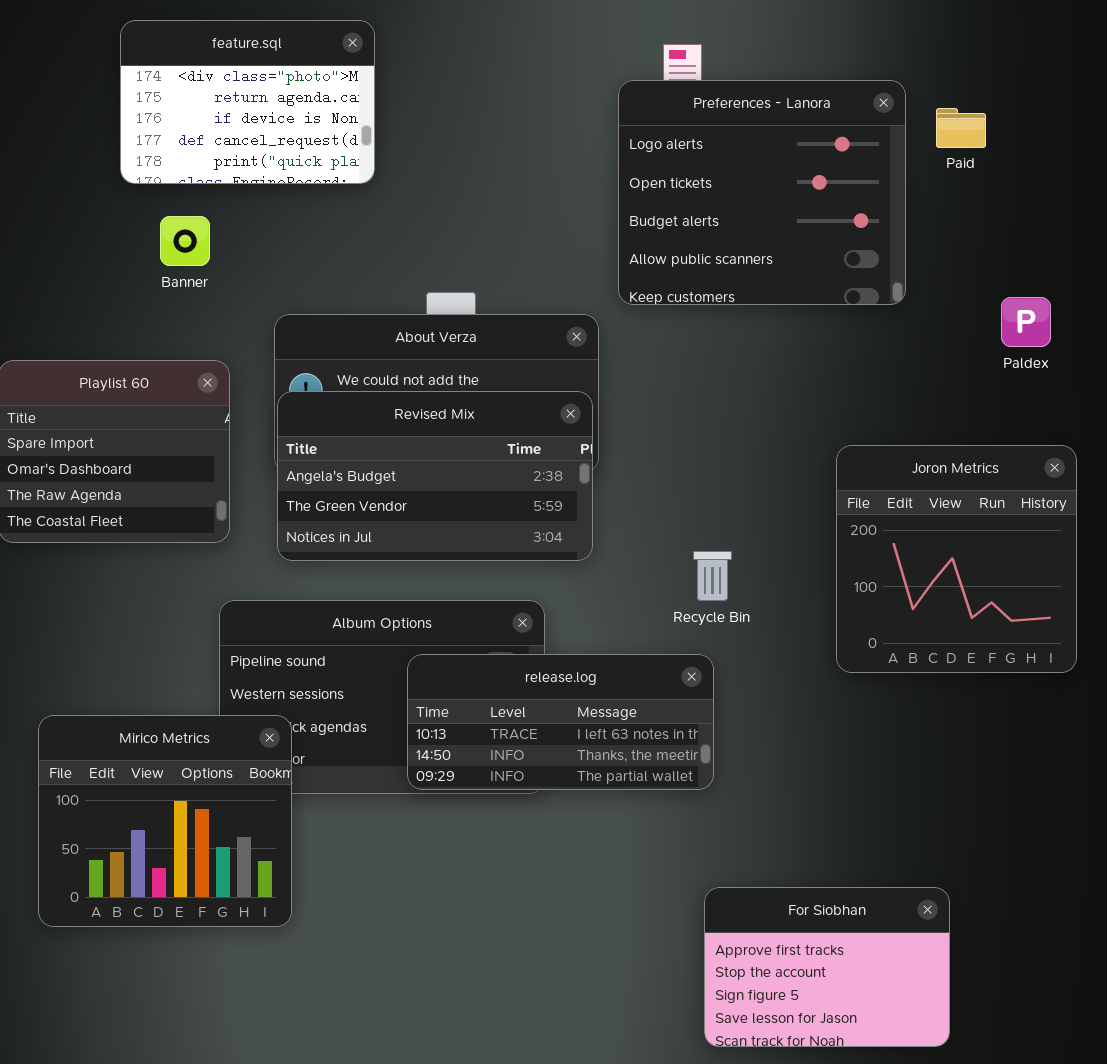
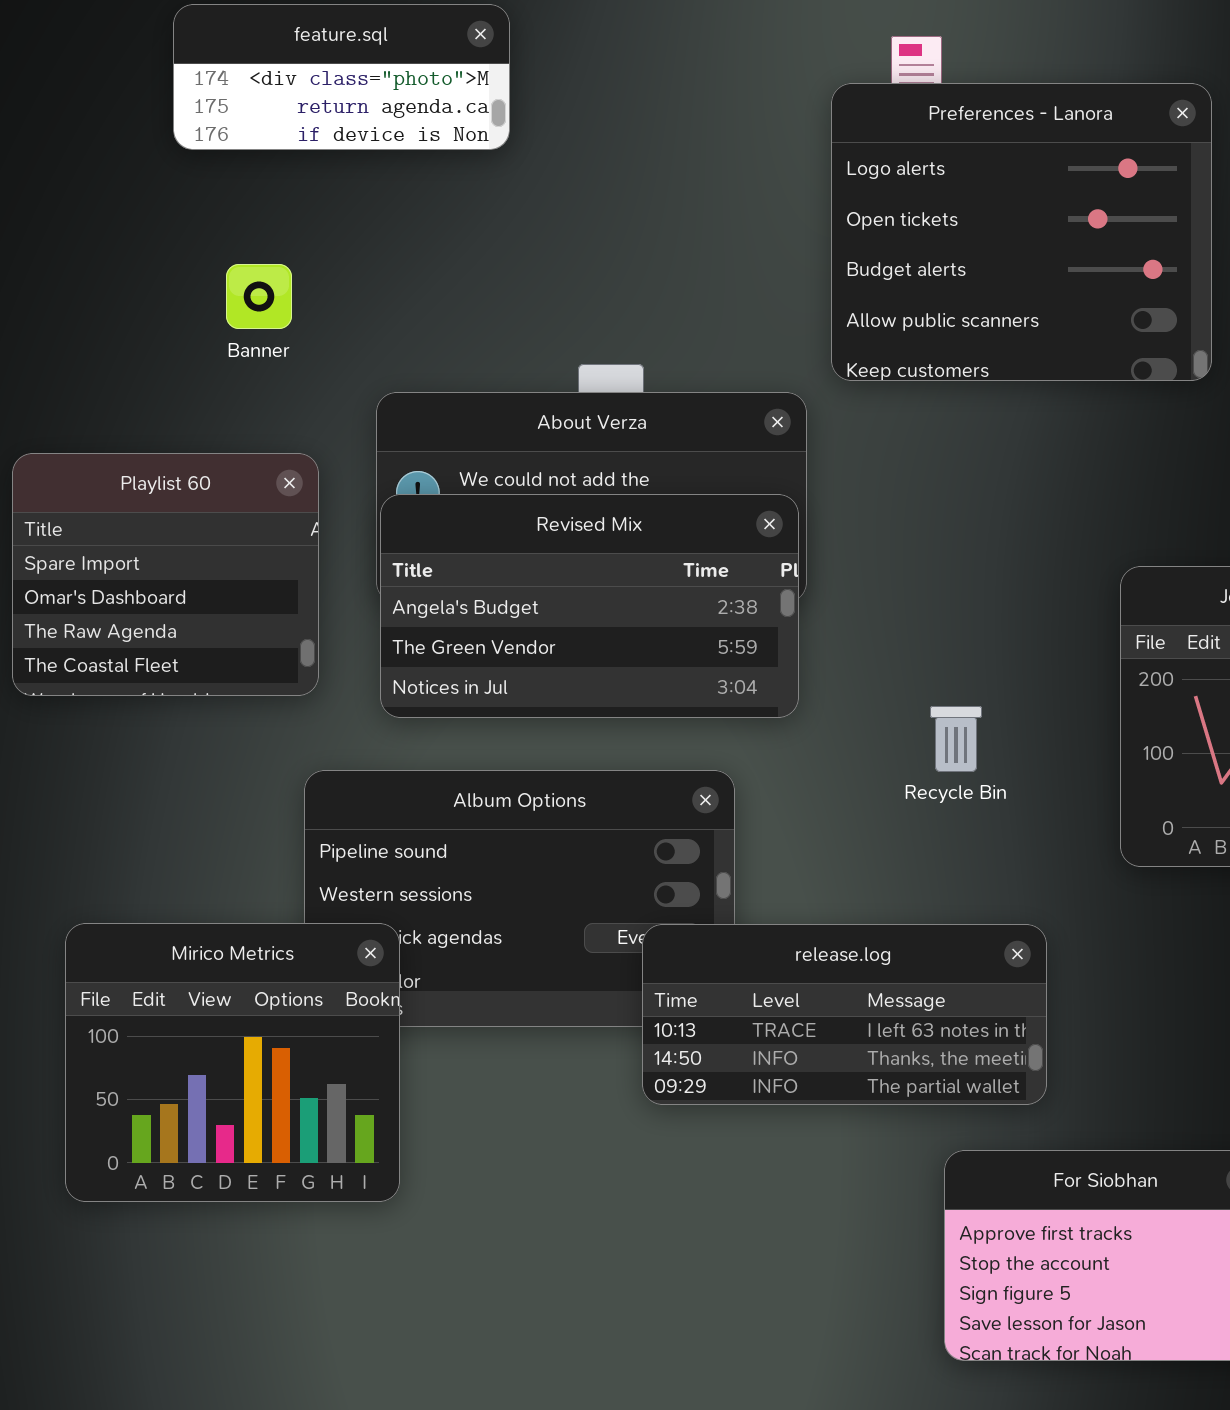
feature.sql: [120,20,375,184] -> [173,4,510,150], resized
release.log: [407,654,714,790] -> [642,924,1047,1105], moved

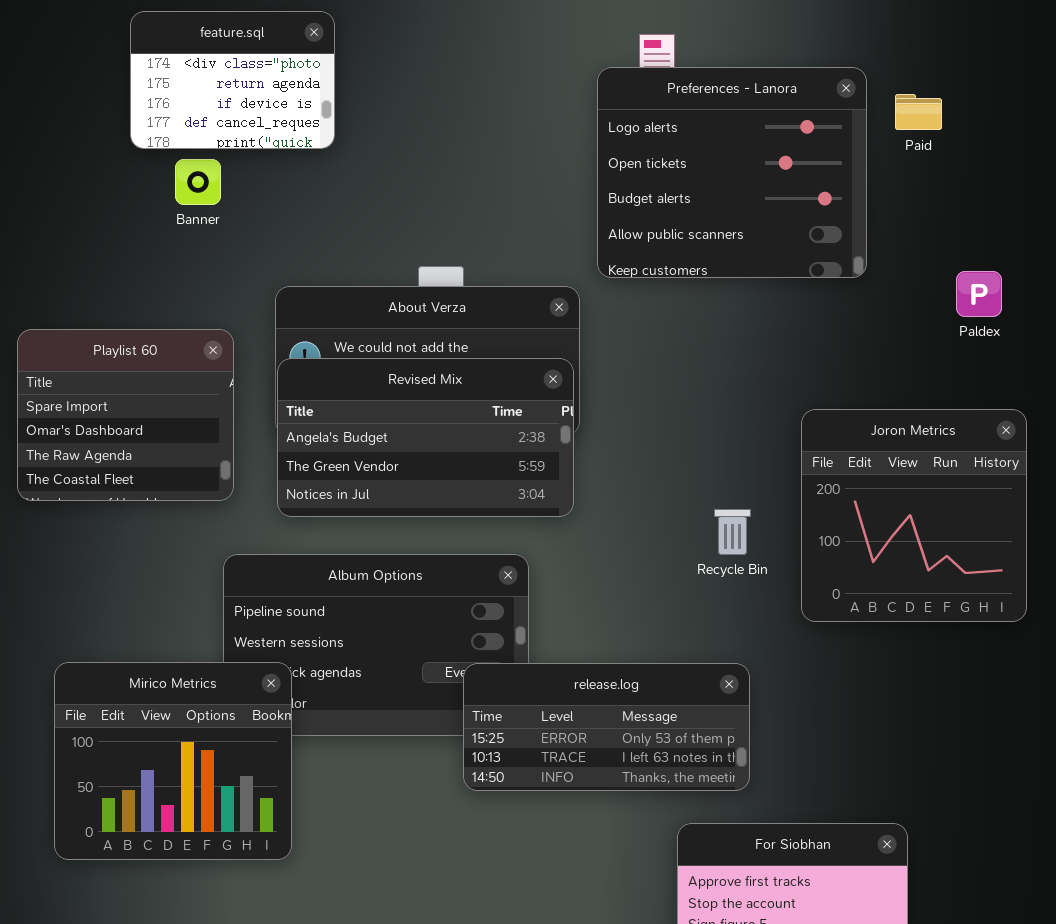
feature.sql: [173,4,510,150] -> [130,11,335,149], resized
Banner: [226,264,292,329] -> [175,159,221,205], moved
Recycle Bin: [930,706,982,772] -> [714,509,751,555], moved
release.log: [642,924,1047,1105] -> [463,663,750,791], scrolled up 1 row

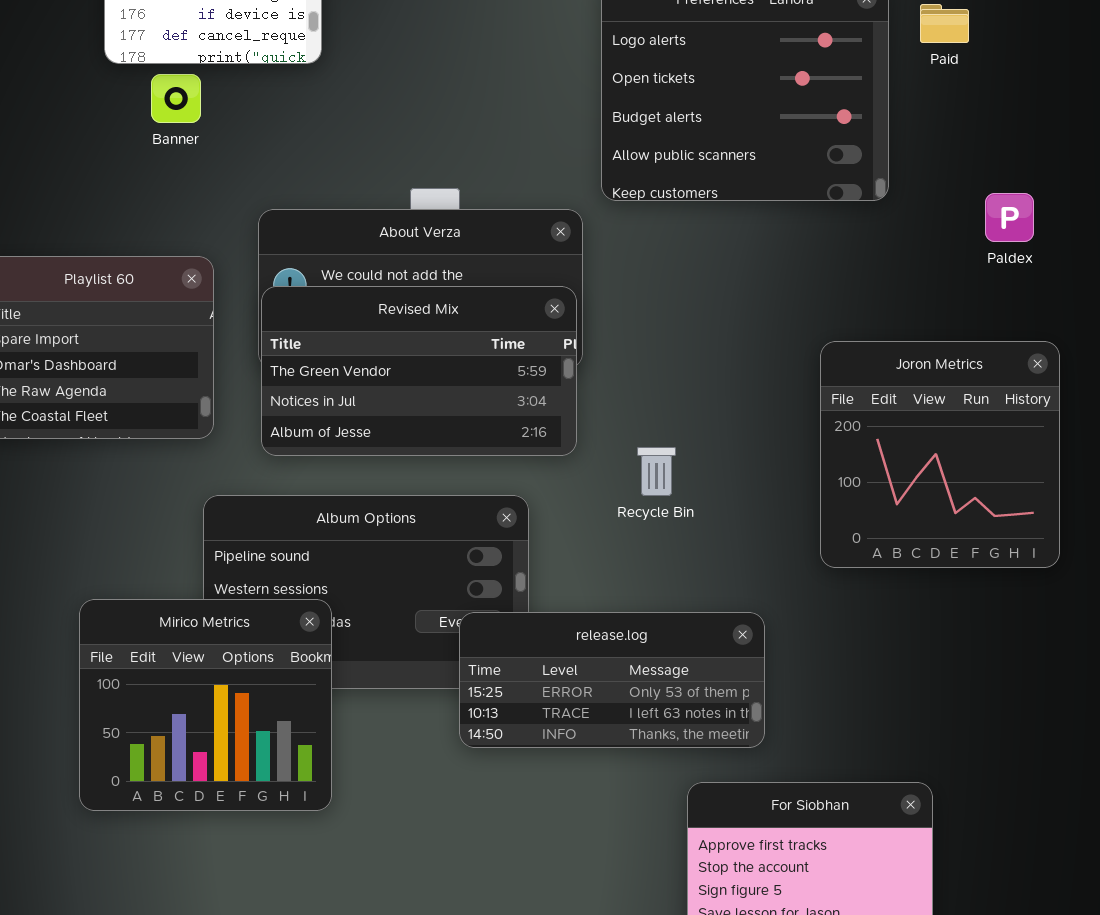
Revised Mix: [277,358,574,517] -> [261,286,577,456], scrolled down 1 row
Recycle Bin: [714,509,751,555] -> [637,447,676,496], moved
Mirico Metrics: [54,662,292,860] -> [79,599,332,811], moved

